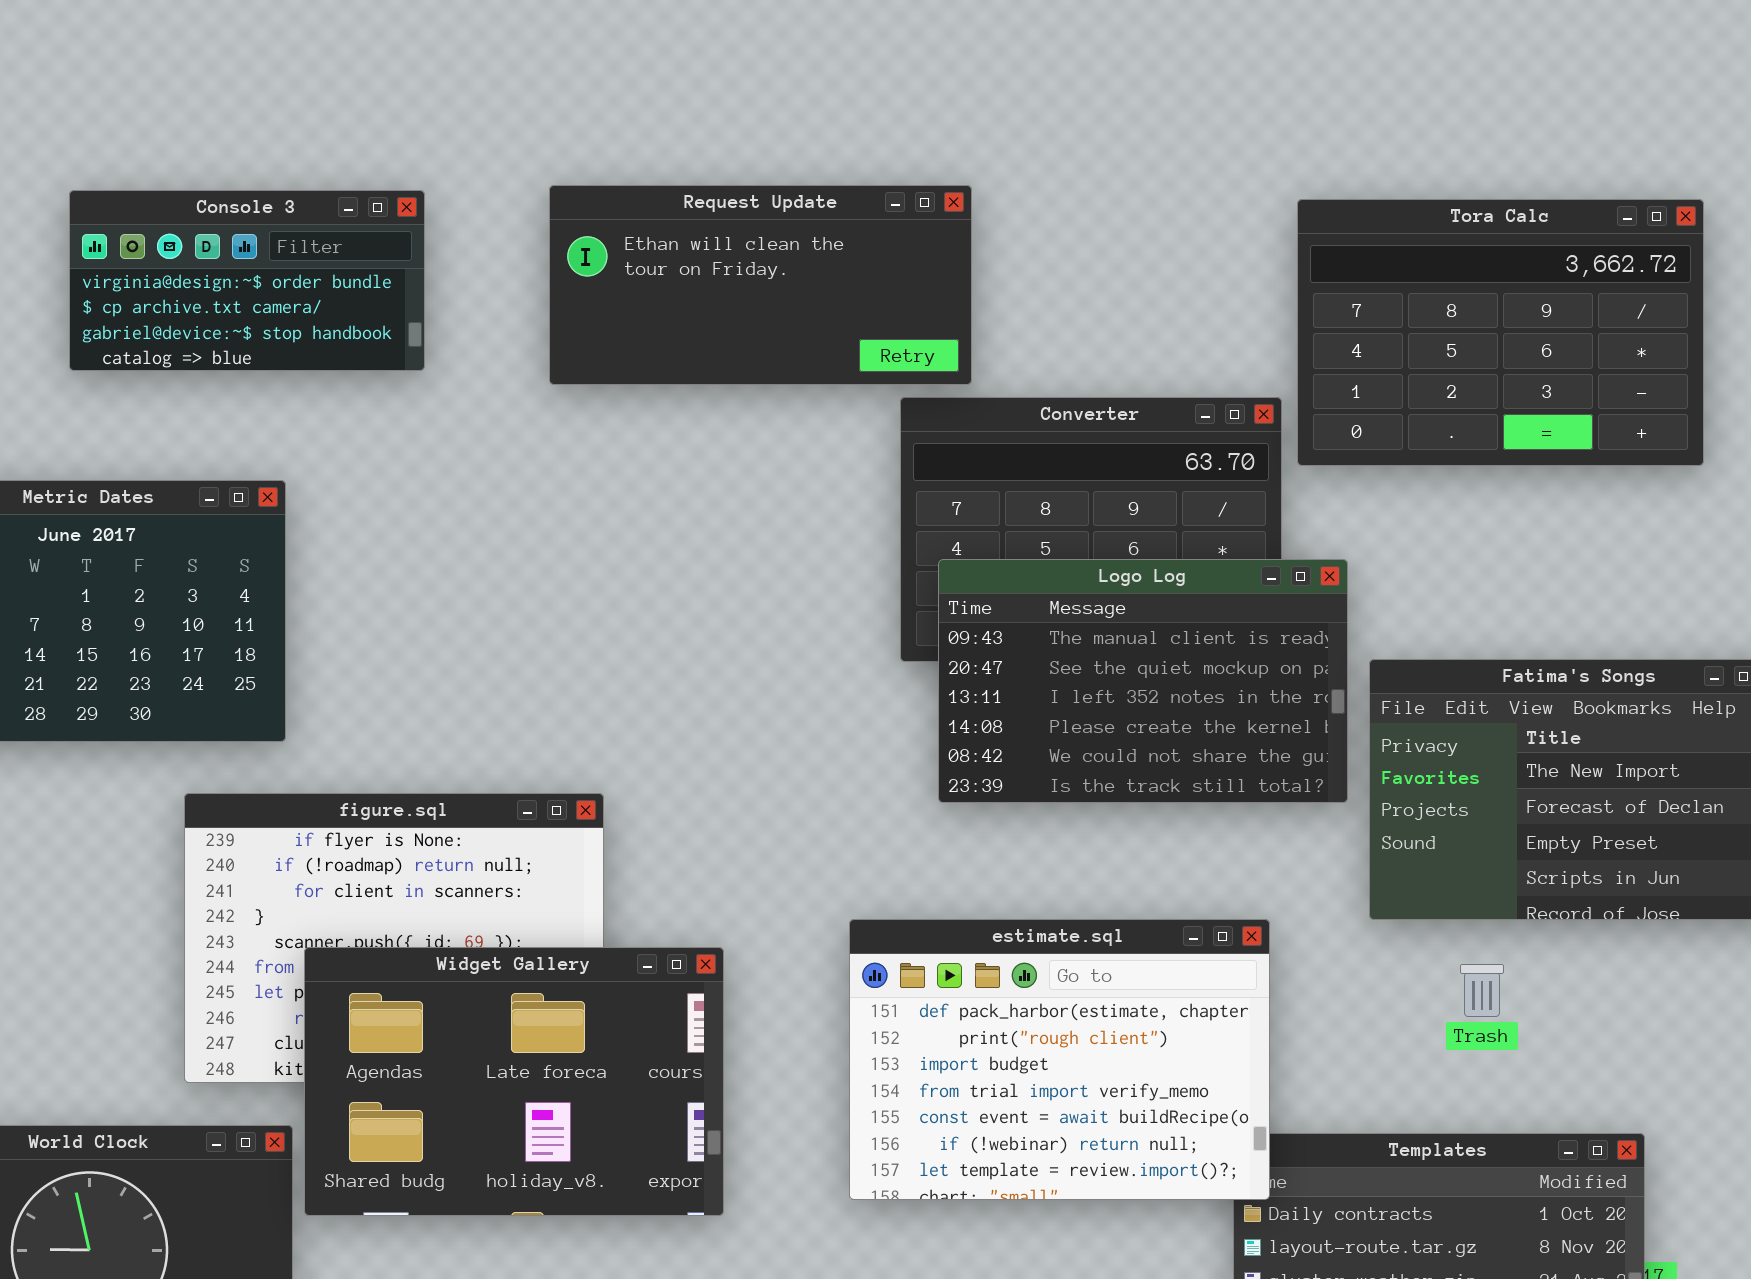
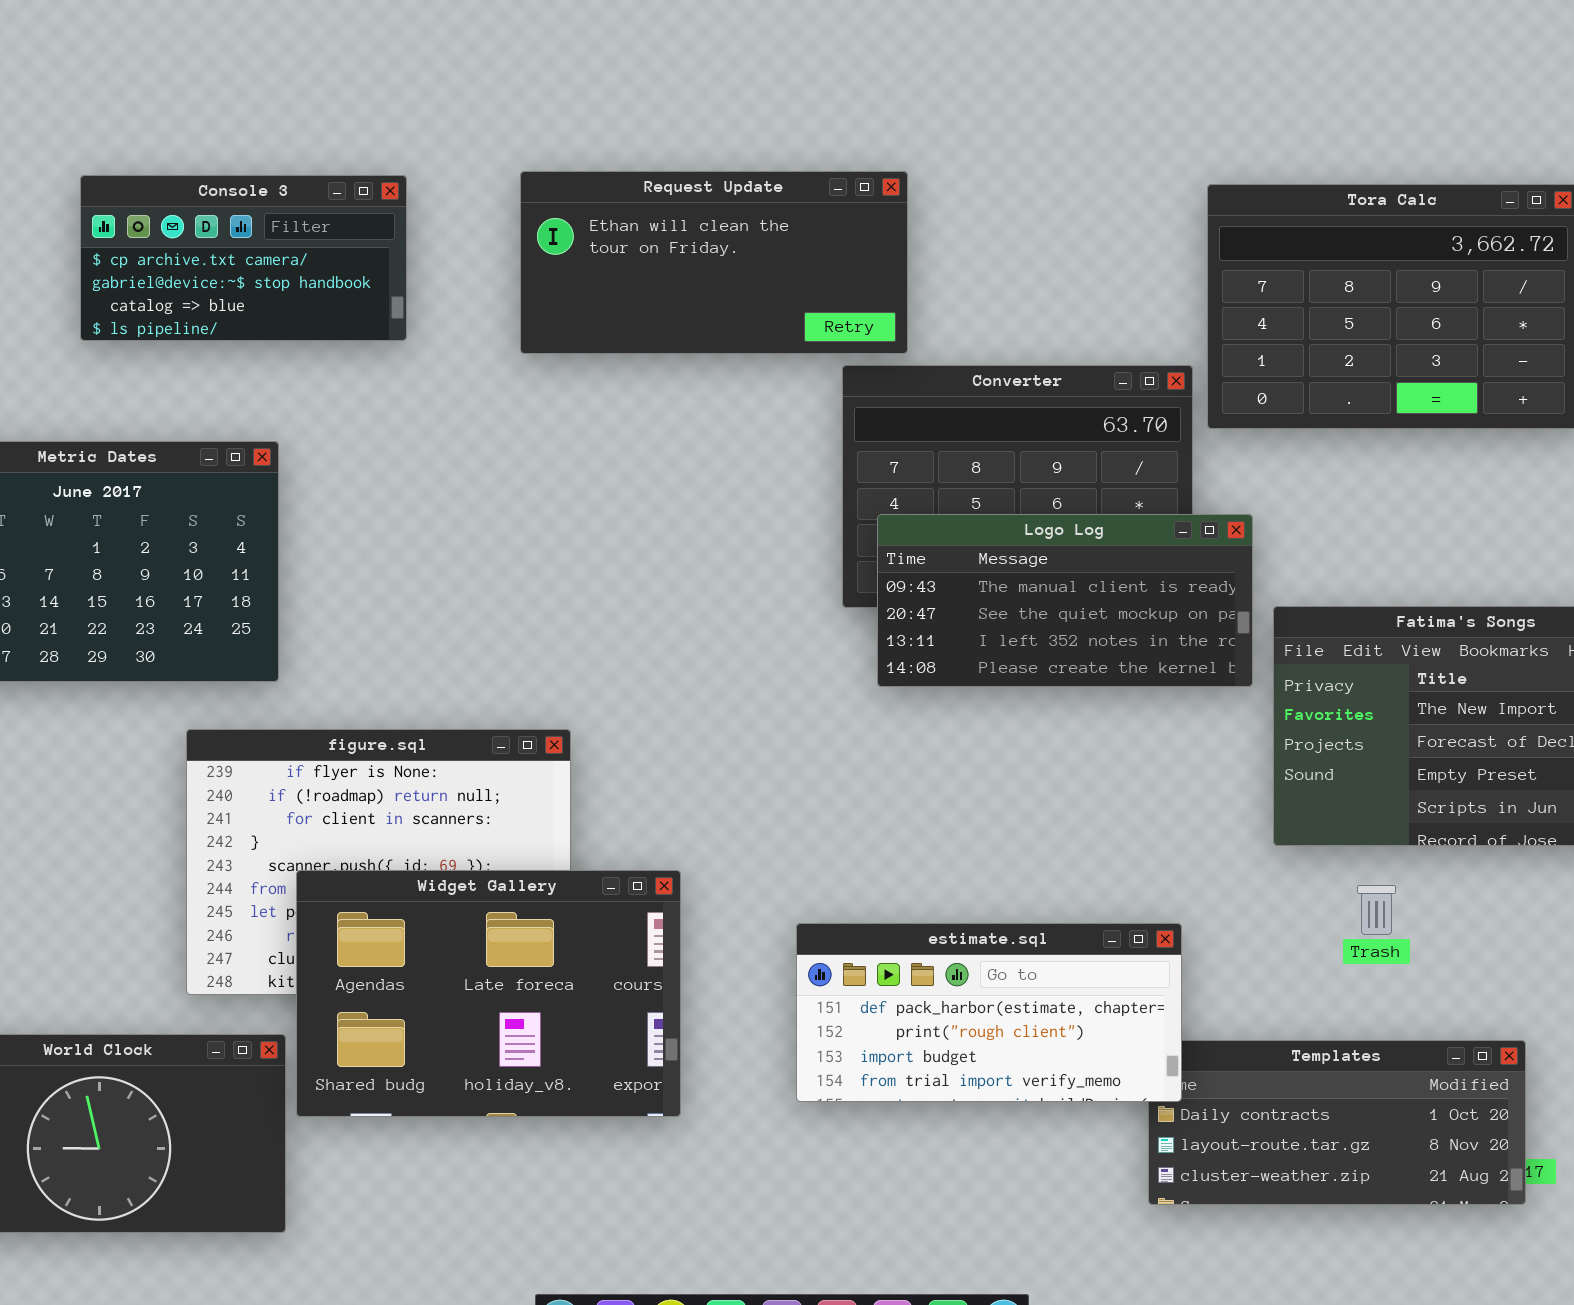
Console 3: [69,190,425,371] -> [80,175,407,341], scrolled down 1 row
Logo Log: [938,559,1348,803] -> [877,514,1253,687], resized
estimate.sql: [849,919,1270,1200] -> [796,923,1182,1102], resized

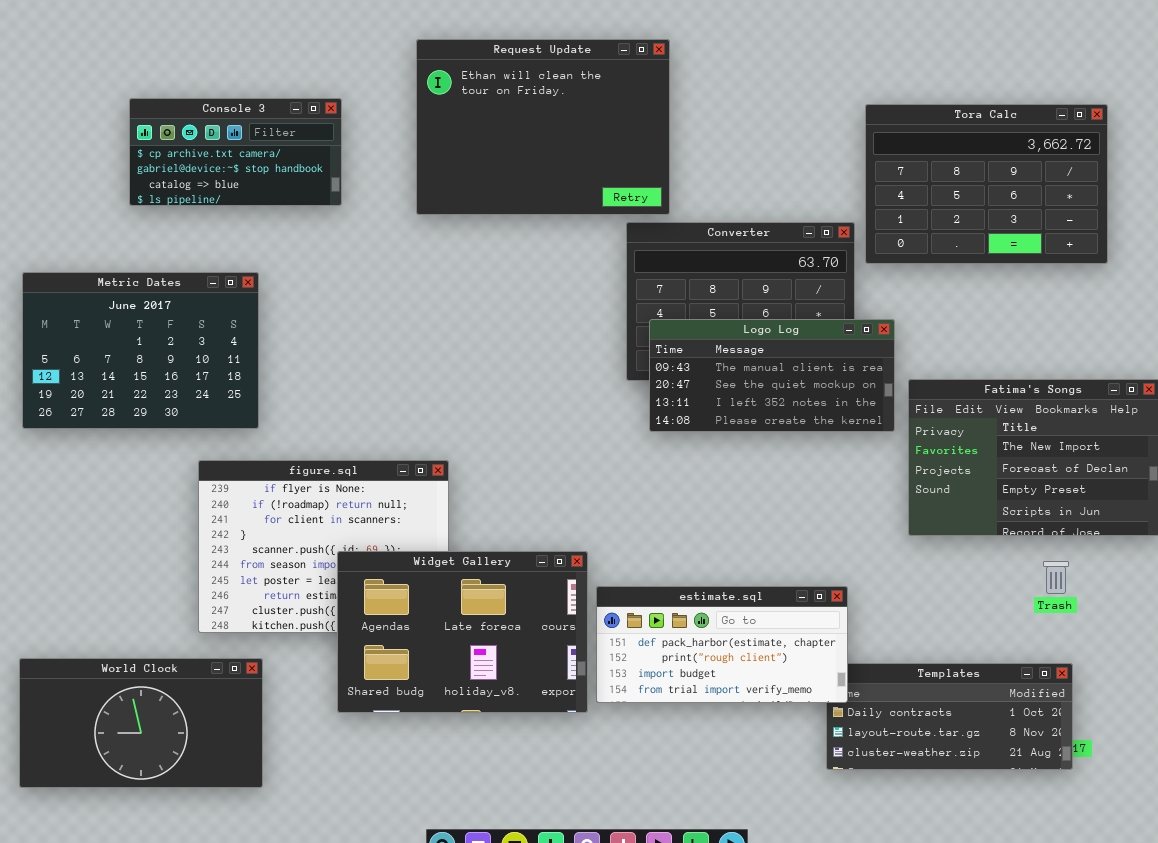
Request Update: [520,171,908,354] -> [416,39,670,215], resized
Widget Gallery: [296,870,681,1117] -> [337,551,588,713], moved
Trash: [1357,885,1396,935] -> [1043,561,1069,594], moved

